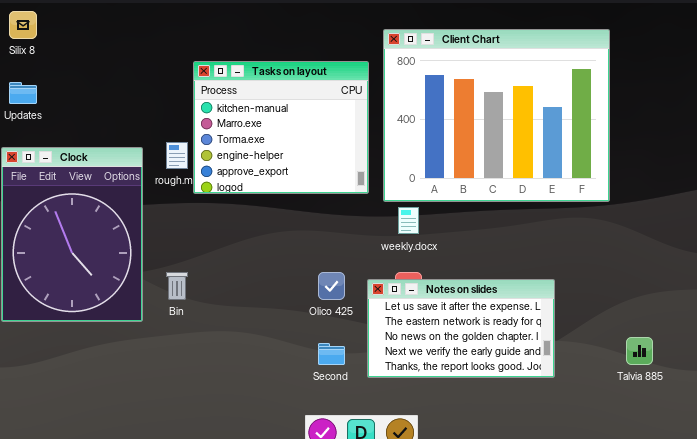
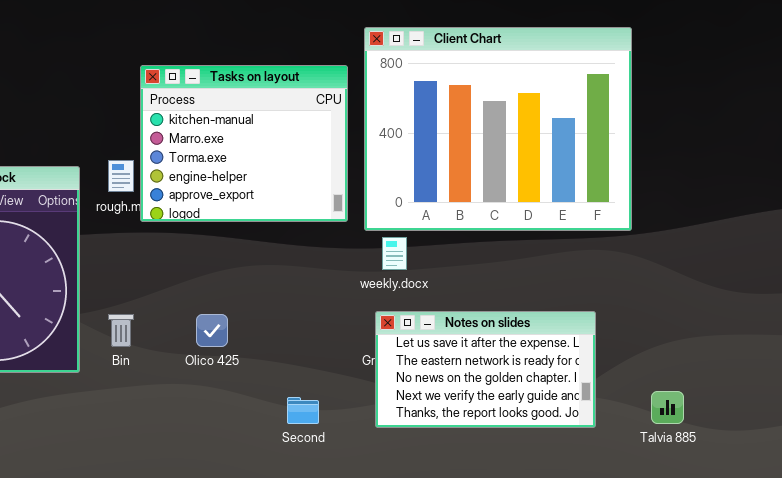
Olico 425: [318,272,345,300] -> [196,314,228,347], moved
Notes on slides: [367,279,555,378] -> [375,311,596,428], moved

